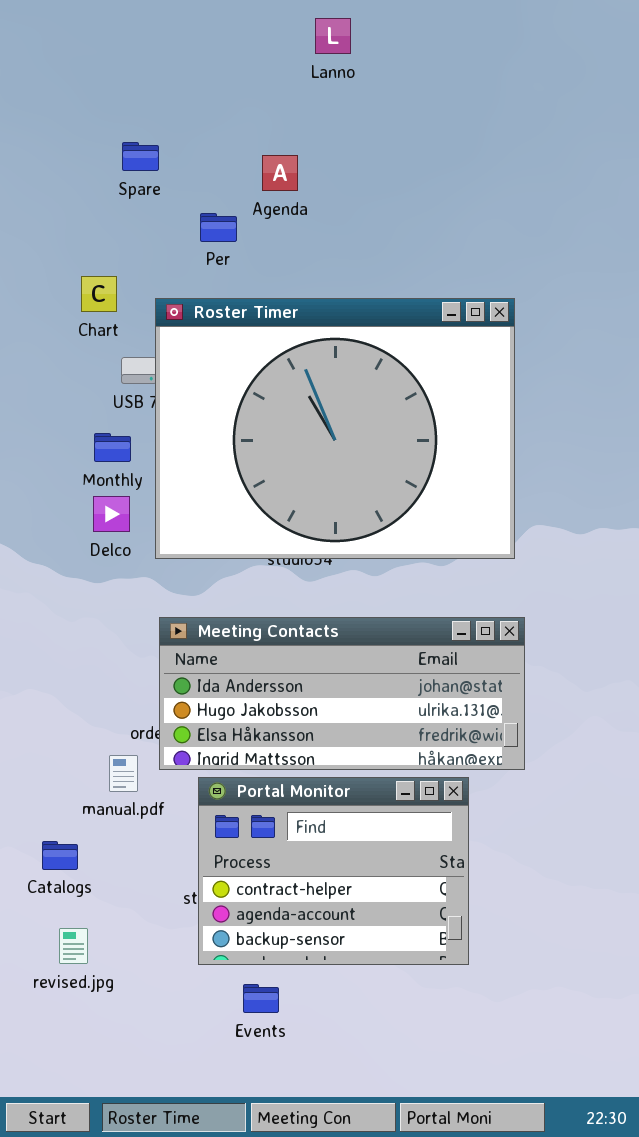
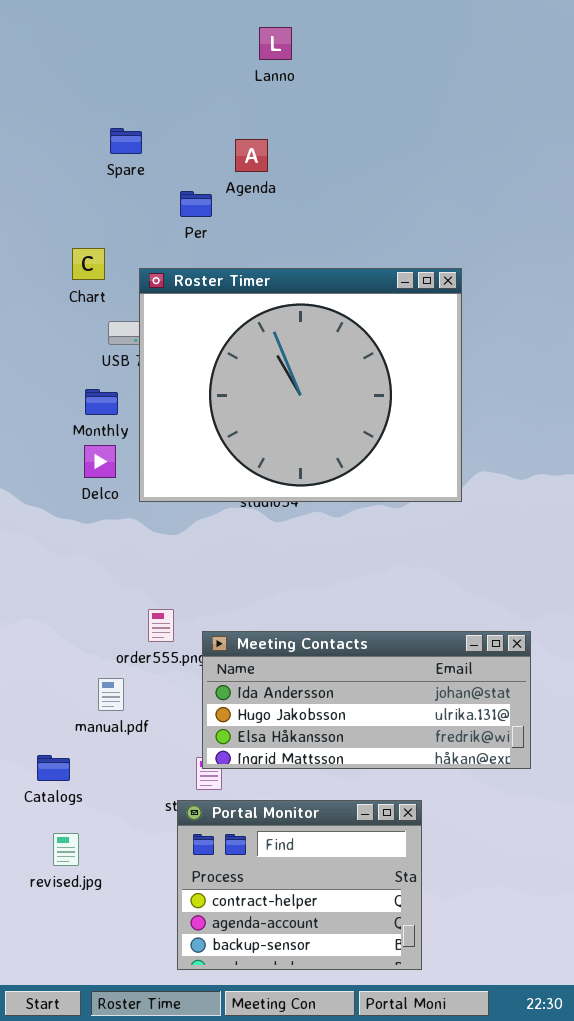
Lanno: [315,18,351,54] -> [259,27,292,60], moved
Meeting Contacts: [159,617,525,770] -> [202,631,531,769], moved
Portal Monitor: [198,777,469,965] -> [177,800,422,970], moved

